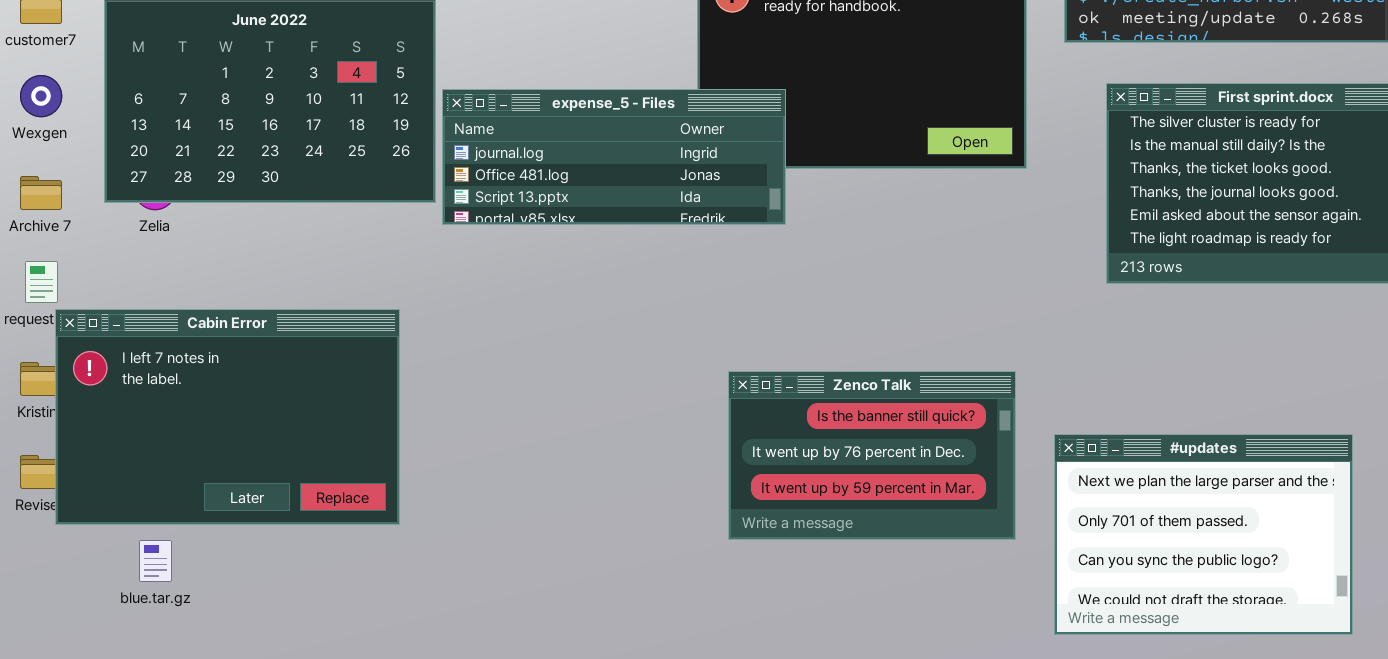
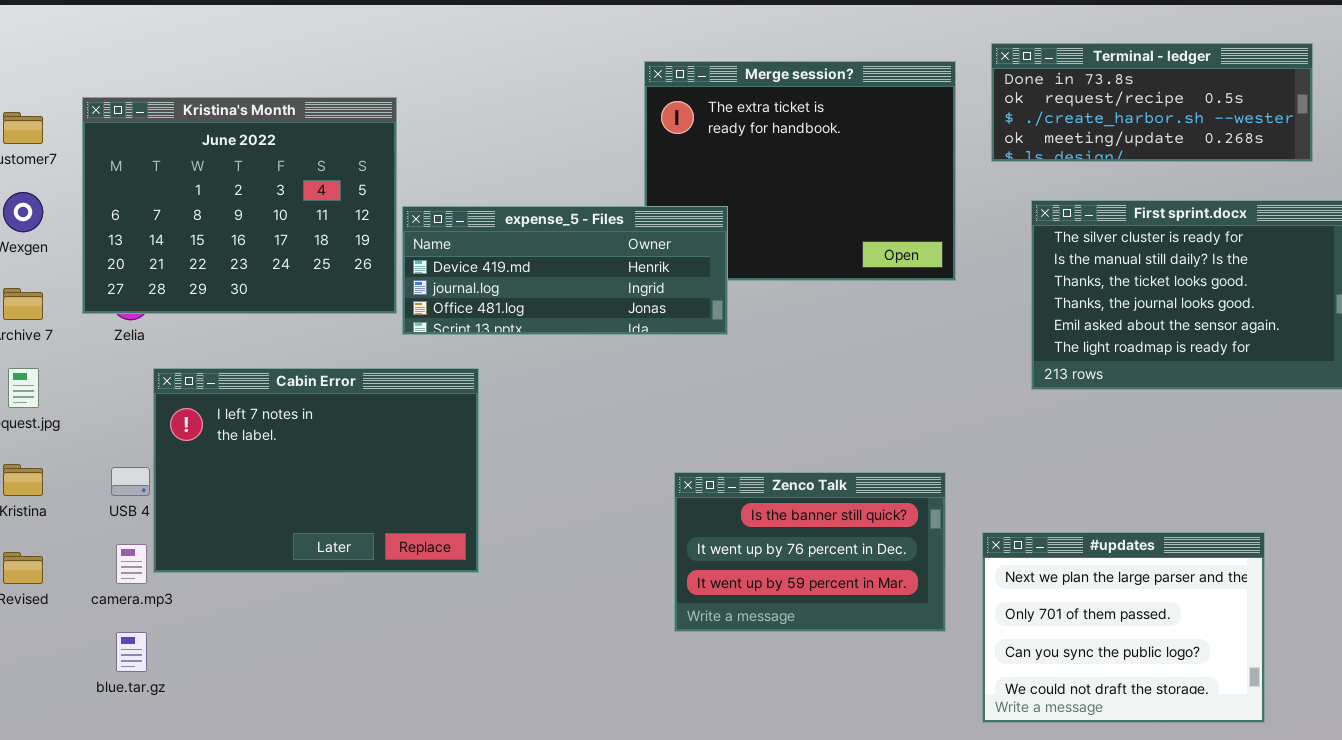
expense_5 - Files: [442,89,786,225] -> [402,206,728,335], scrolled up 1 row
Cabin Error: [55,309,400,525] -> [153,368,479,573], moved

